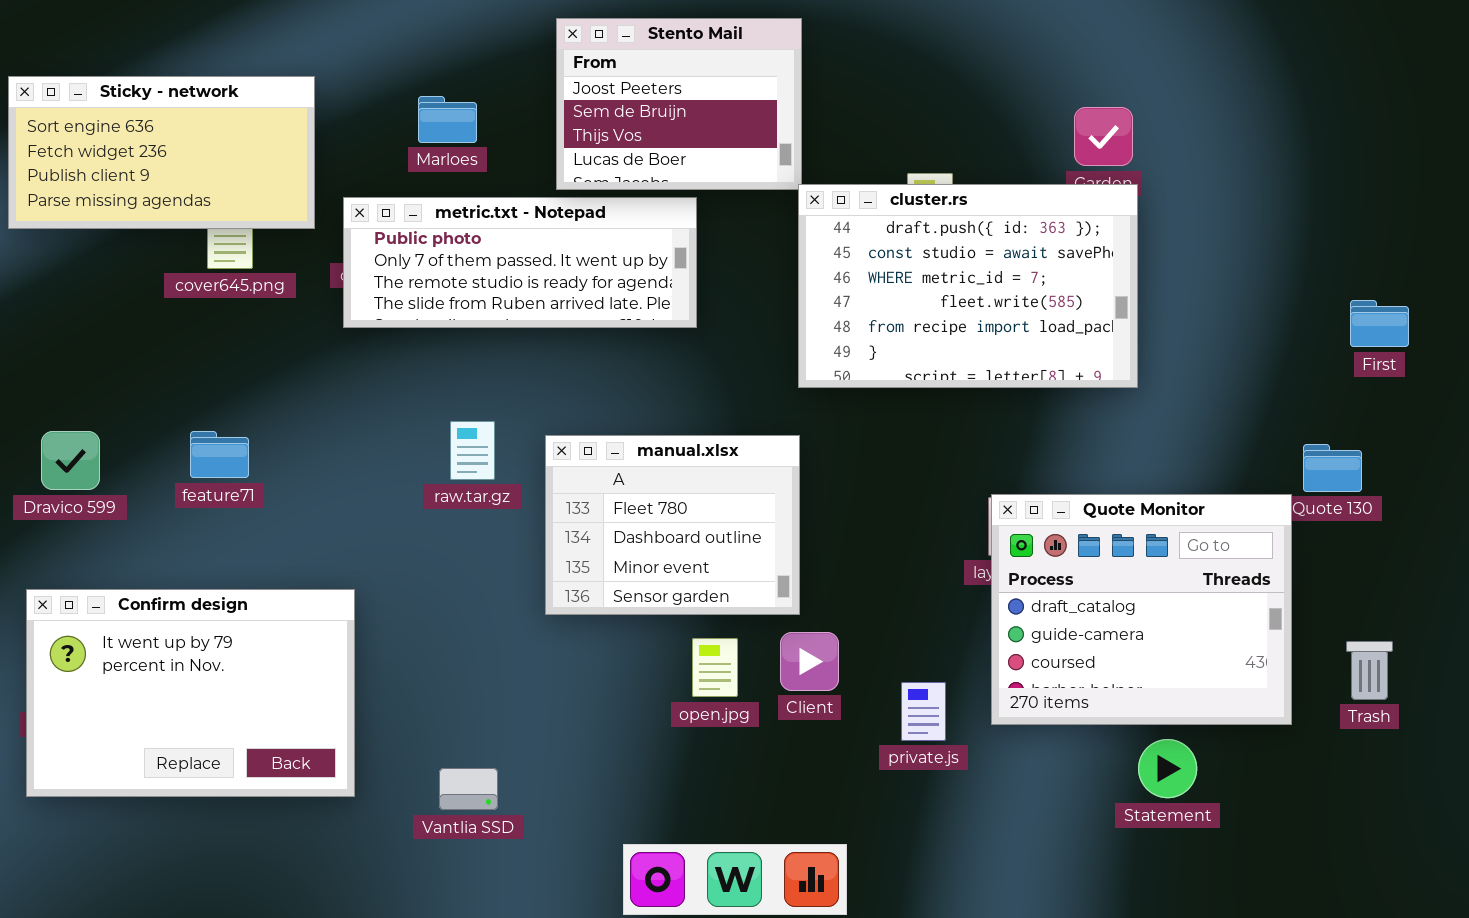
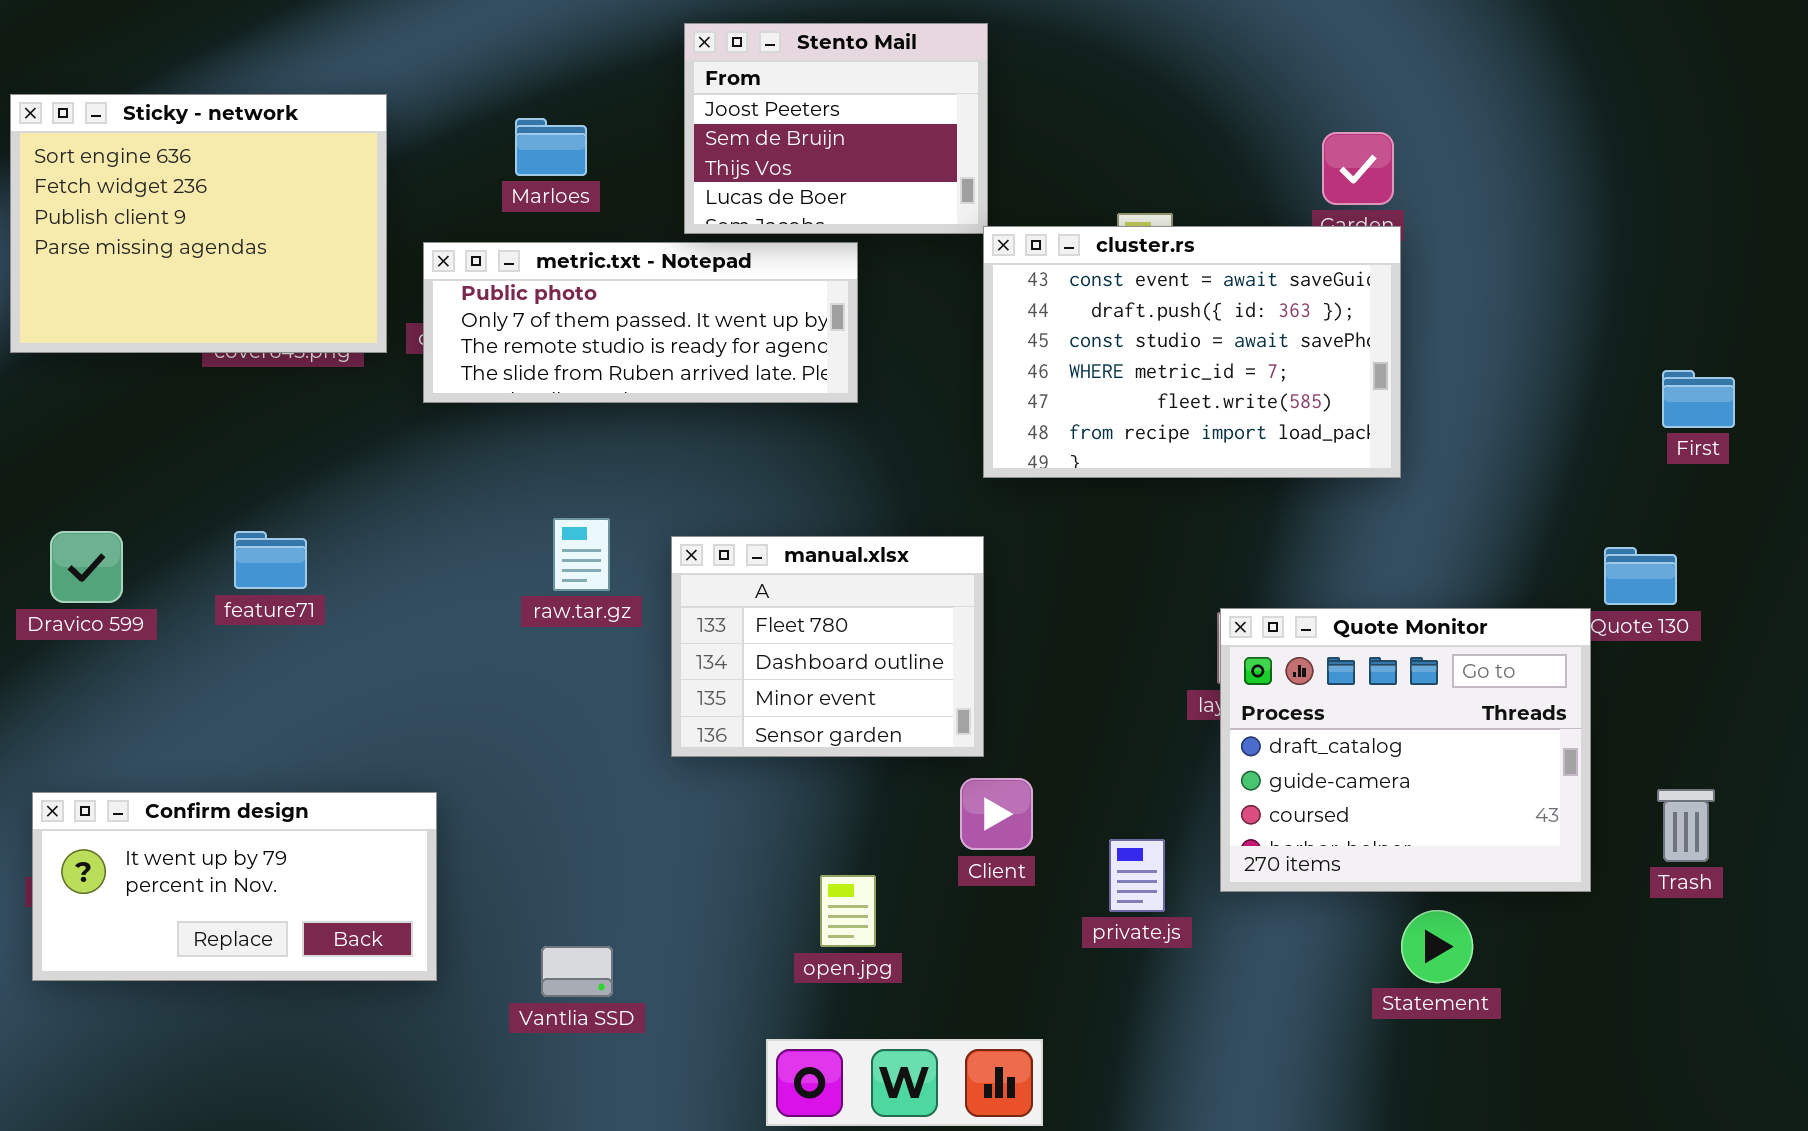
Sticky - network: [8,76,315,229] -> [10,94,387,353], resized
cluster.rs: [798,184,1138,388] -> [983,226,1401,478], scrolled up 1 row
Confirm design: [26,589,355,797] -> [32,792,437,981], resized
open.jpg: [692,638,738,697] -> [820,875,876,947], moved

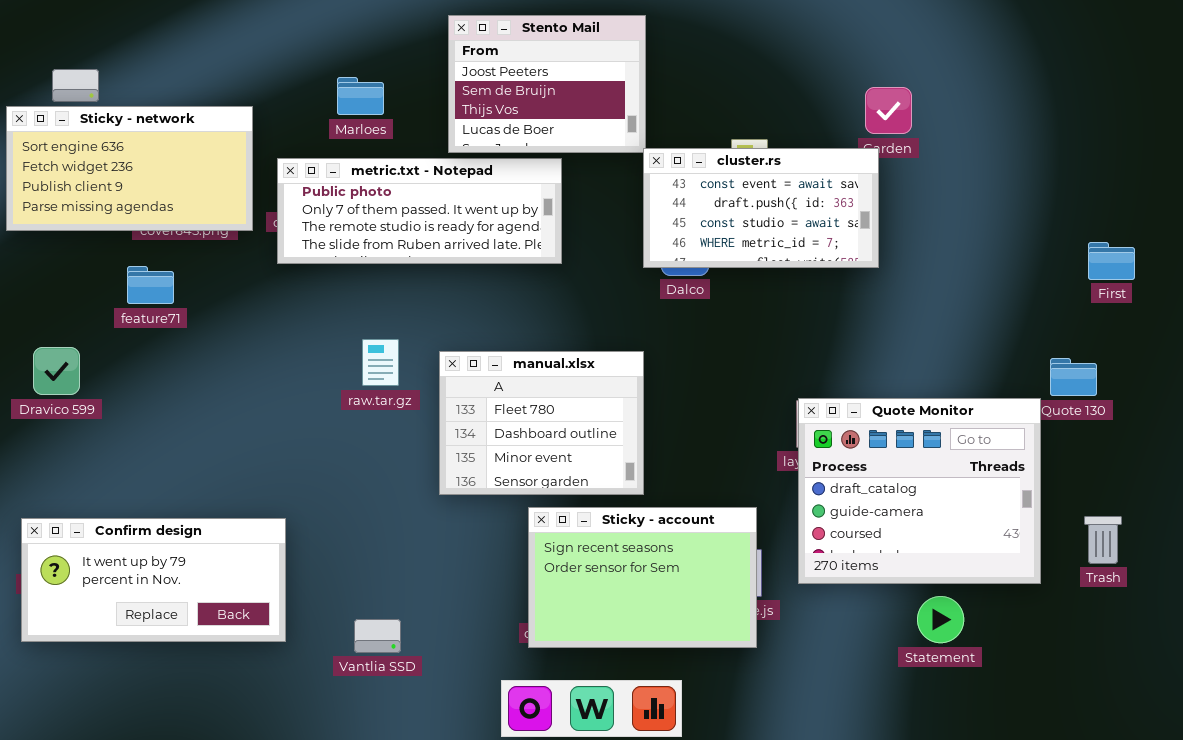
Sticky - network: [10,94,387,353] -> [6,106,253,231], resized
cluster.rs: [983,226,1401,478] -> [643,148,879,268], resized
feature71: [234,531,307,589] -> [127,266,174,304], moved
Sticky - account: none -> [528,507,757,648], opened

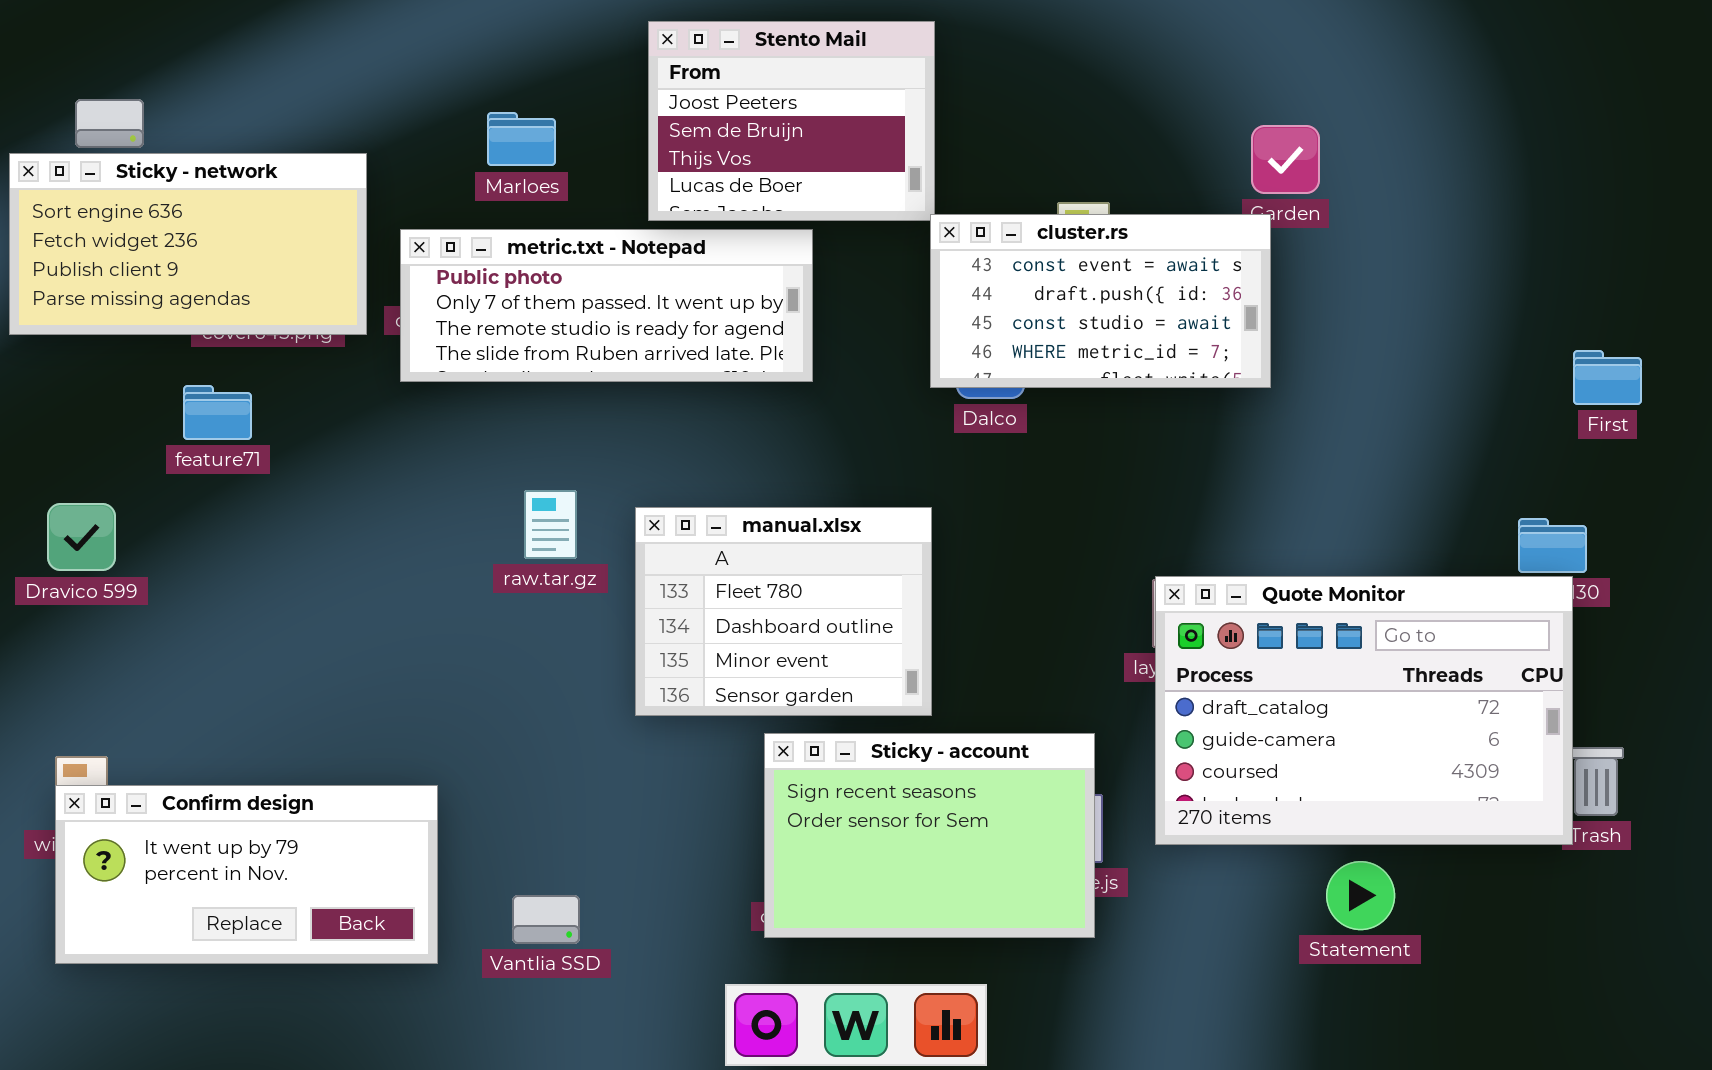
Quote Monitor: [798,398,1041,584] -> [1155,576,1573,845], resized
Confirm design: [21,518,286,642] -> [55,785,438,964], moved

